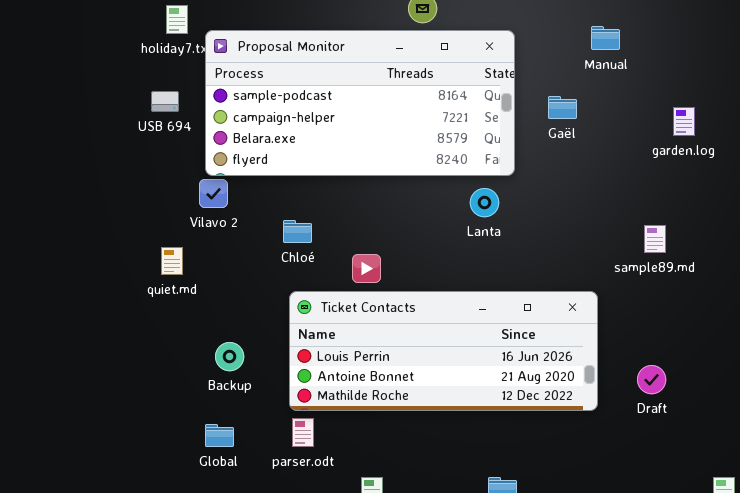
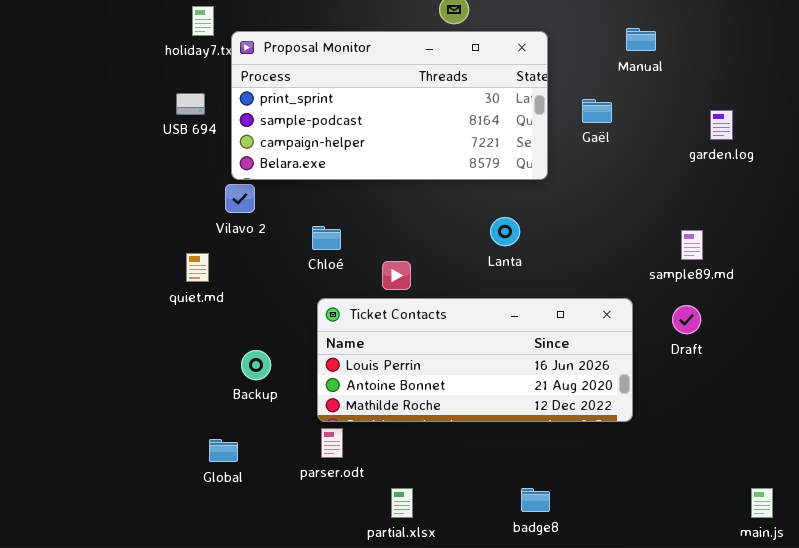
Proposal Monitor: [205,30,515,176] -> [231,31,548,180], scrolled up 1 row
Lanta: [470,188,499,217] -> [490,217,520,246], moved
Draft: [637,365,666,394] -> [672,305,701,334], moved
Global: [205,424,234,447] -> [209,439,238,462], moved

